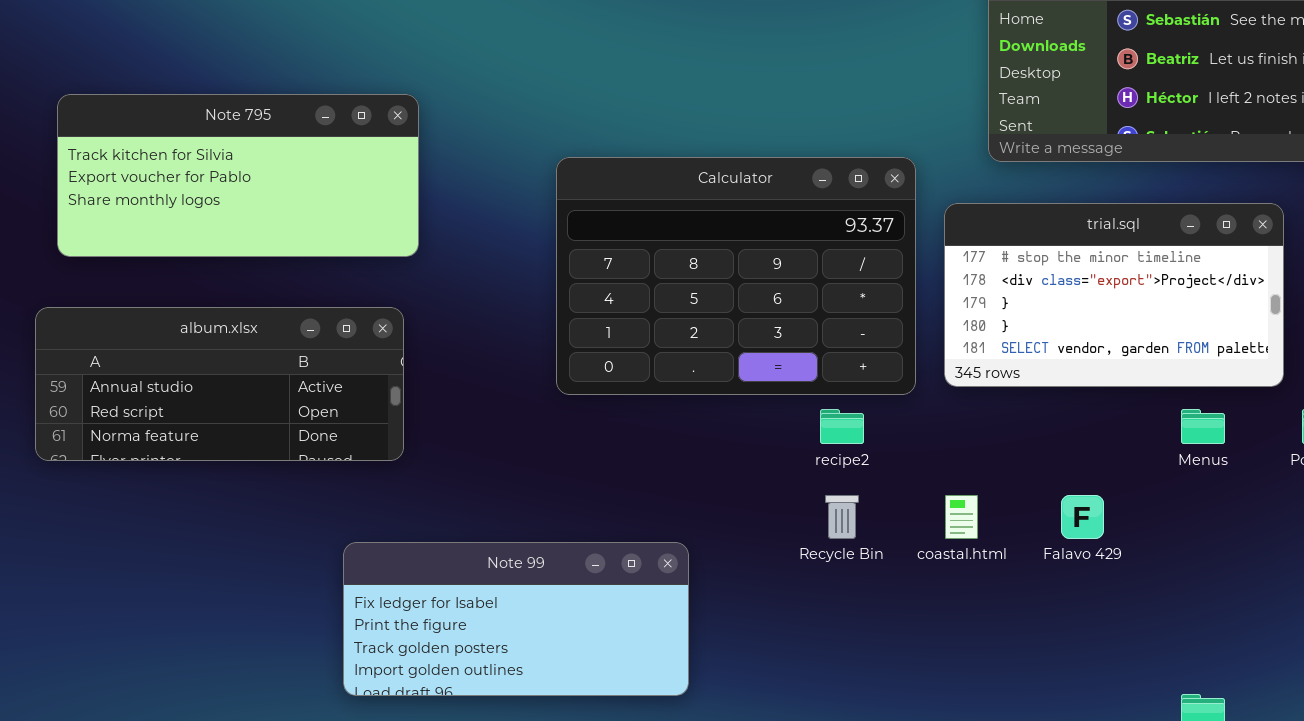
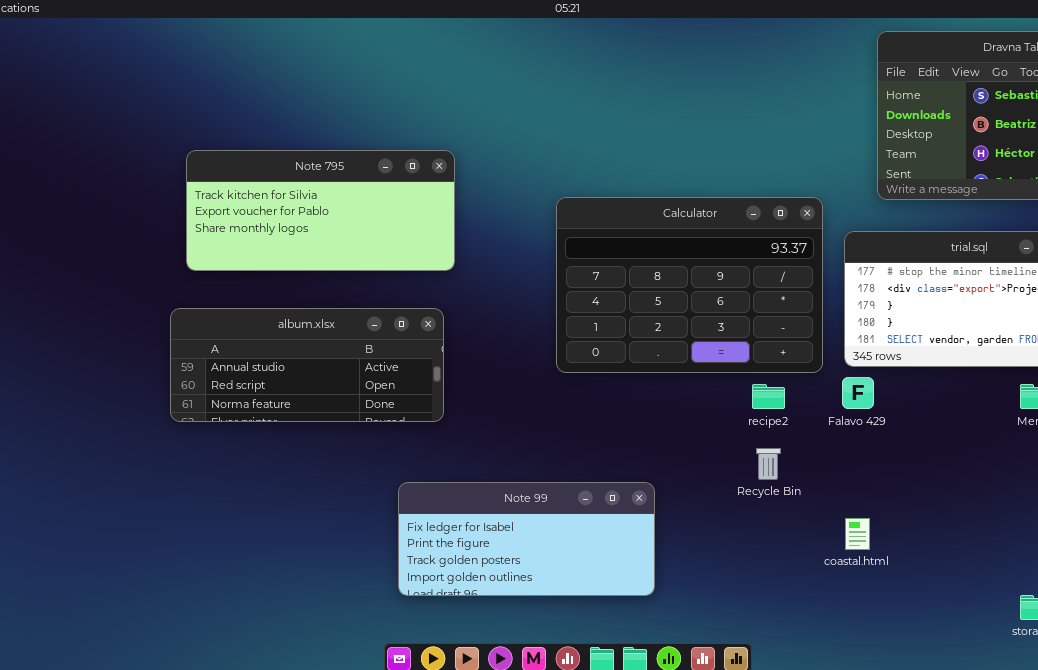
coastal.html: [945,495,978,539] -> [845,518,870,550], moved
Falavo 429: [1061,495,1104,539] -> [842,377,874,409], moved

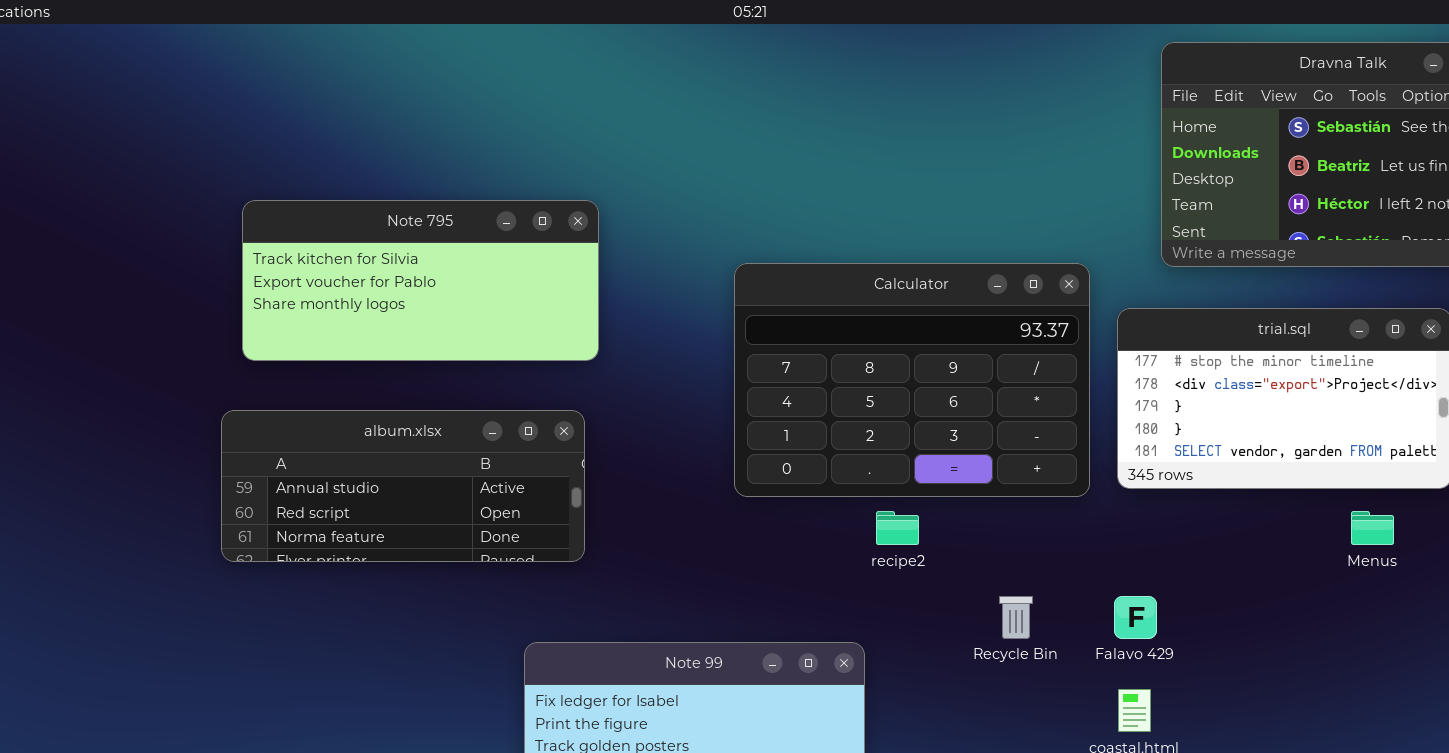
Falavo 429: [842,377,874,409] -> [1114,596,1157,639], moved
recipe2: [752,384,785,409] -> [876,511,919,545], moved

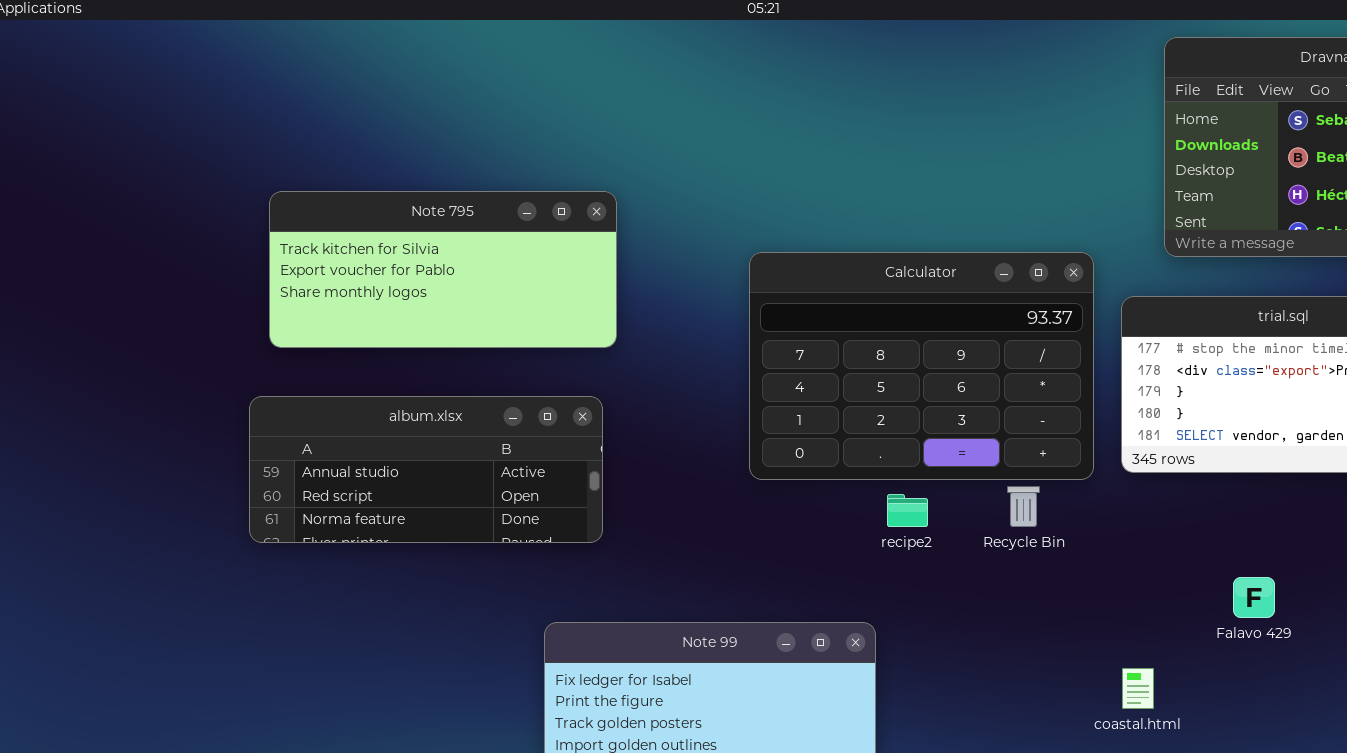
Recycle Bin: [999,596,1033,639] -> [1007,486,1040,527], moved
Falavo 429: [1114,596,1157,639] -> [1233,577,1275,618], moved

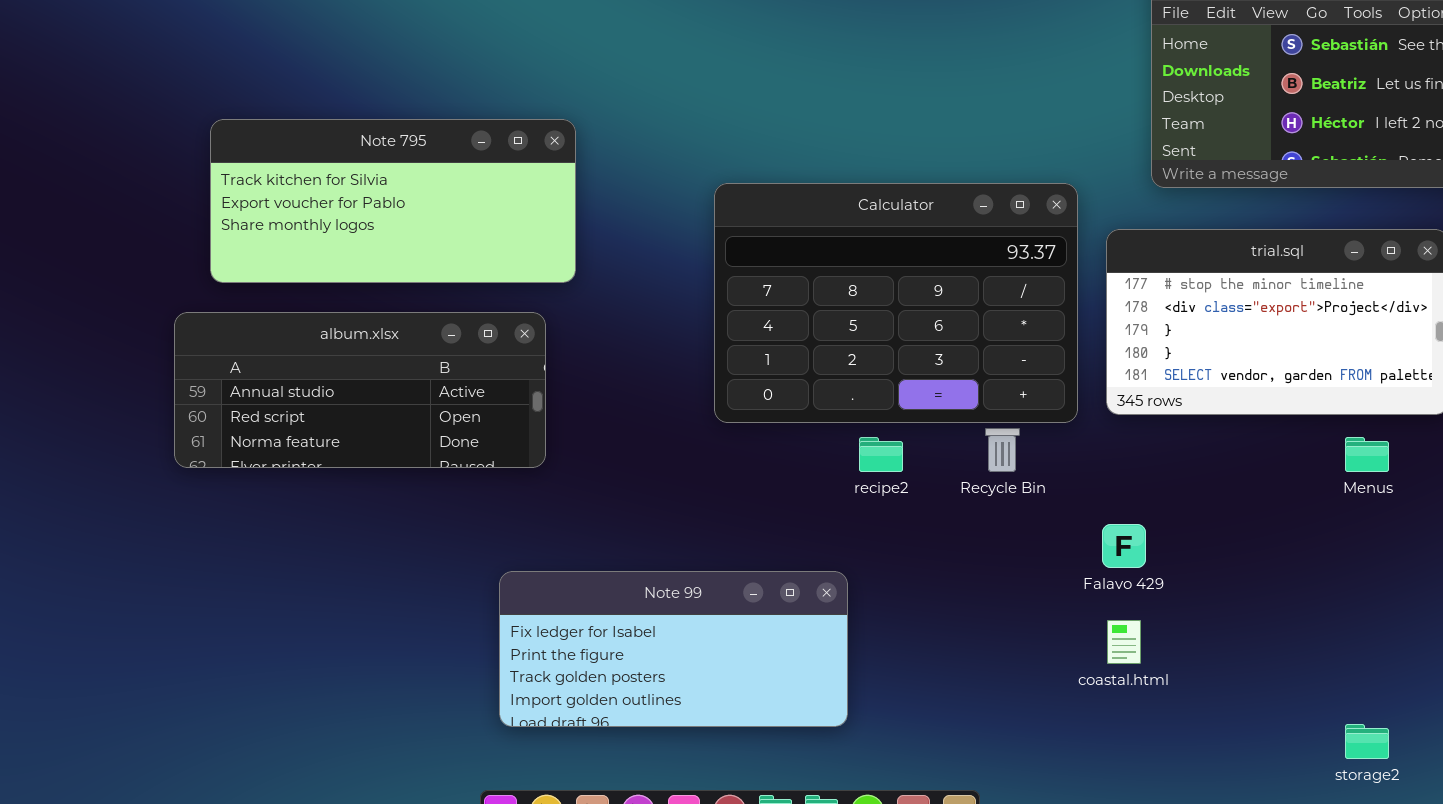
album.xlsx: [249,396,603,543] -> [174,312,546,468], moved
Falavo 429: [1233,577,1275,618] -> [1102,524,1146,568], moved

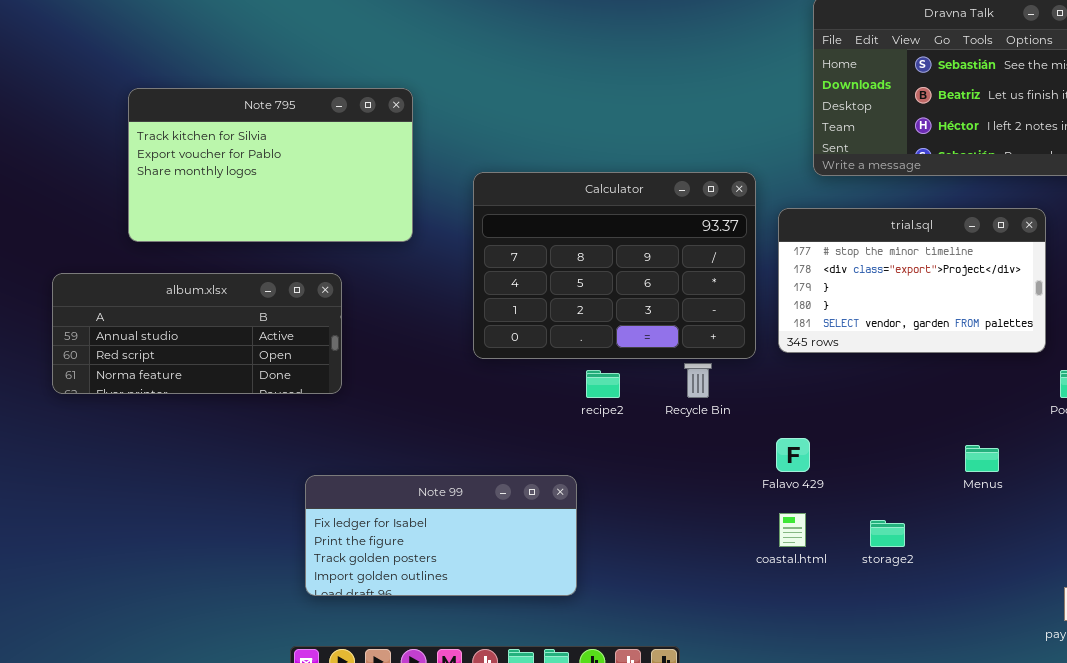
Note 795: [210,119,576,283] -> [128,88,413,242], moved, resized
Menus: [1345,437,1389,472] -> [965,445,999,472], moved
storage2: [1345,724,1389,759] -> [870,520,905,547], moved

